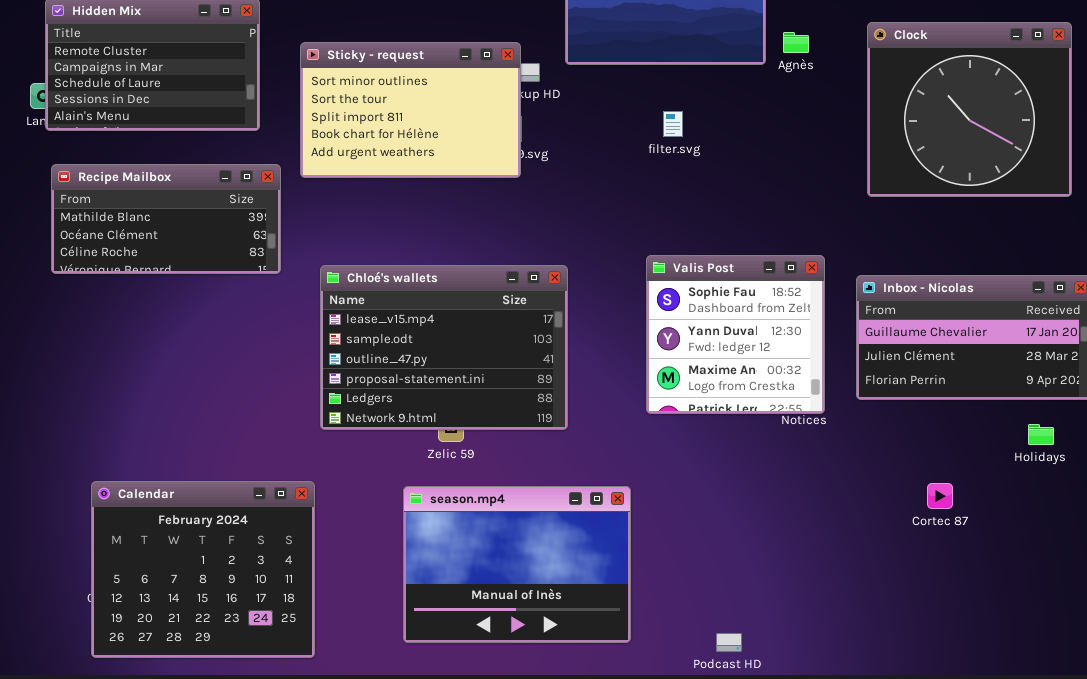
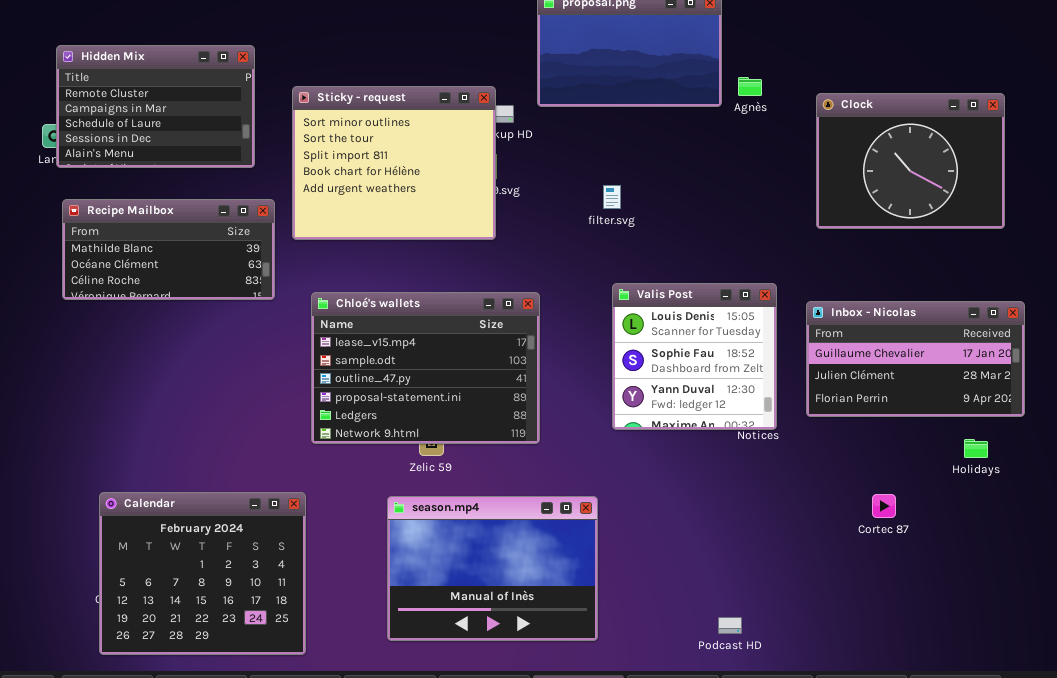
Clock: [867,22,1072,197] -> [816,93,1005,229], resized
Sticky - request: [300,42,521,178] -> [292,86,496,240], resized
filter.svg: [663,111,683,137] -> [603,185,621,209], moved
Valis Post: [646,255,825,414] -> [612,283,777,430], scrolled up 1 row
Podcast HD: [716,633,742,652] -> [718,617,742,634], moved

